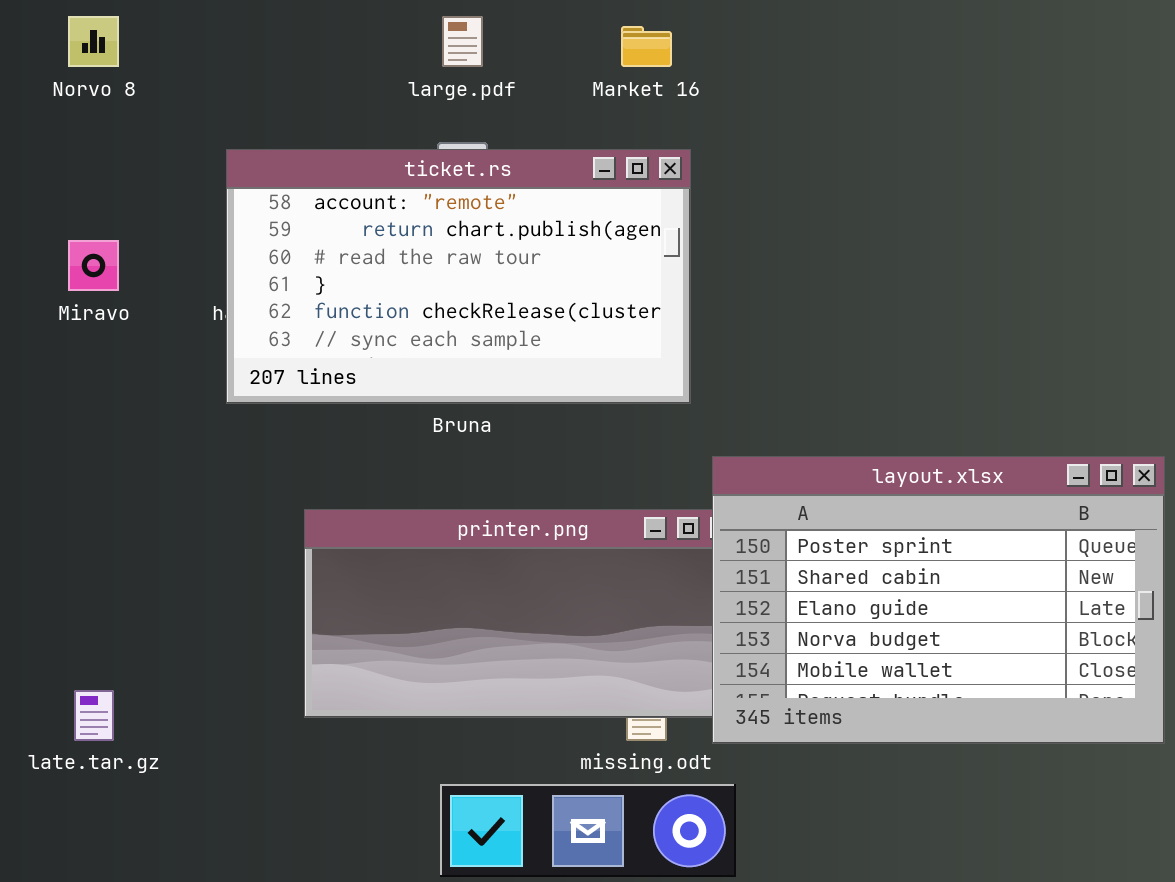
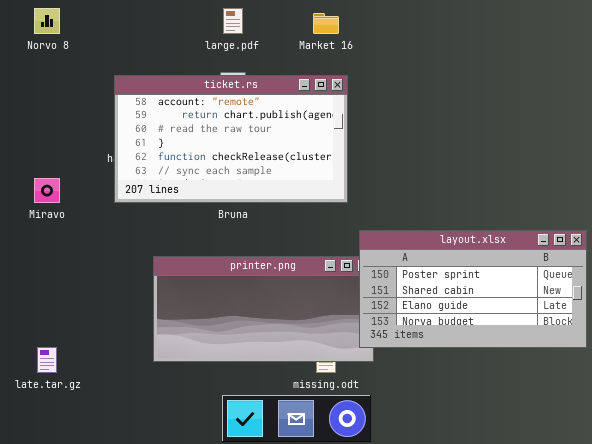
Miravo: [68,240,119,291] -> [34,178,60,203], moved
layout.xlsx: [712,456,1165,744] -> [359,230,587,348], resized

